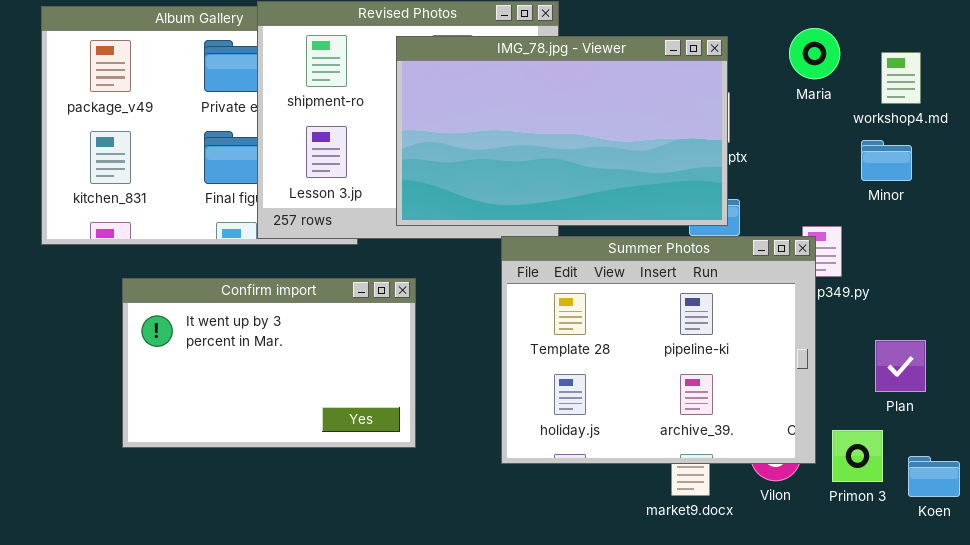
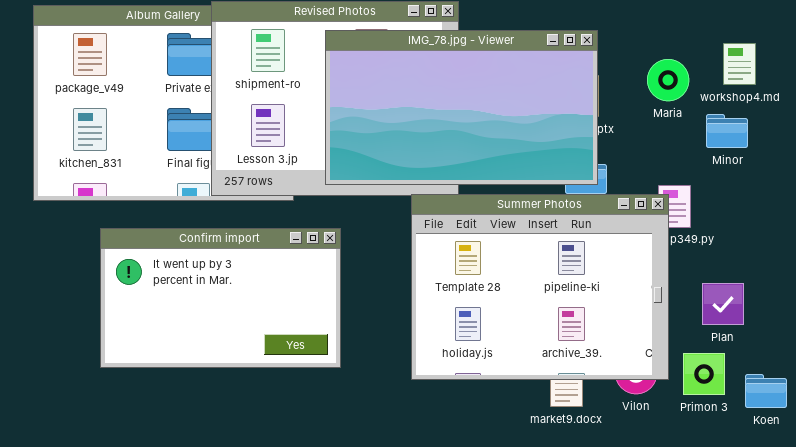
Maria: [789,28,840,79] -> [647,59,689,101], moved
Plan: [875,340,926,392] -> [702,283,744,325], moved

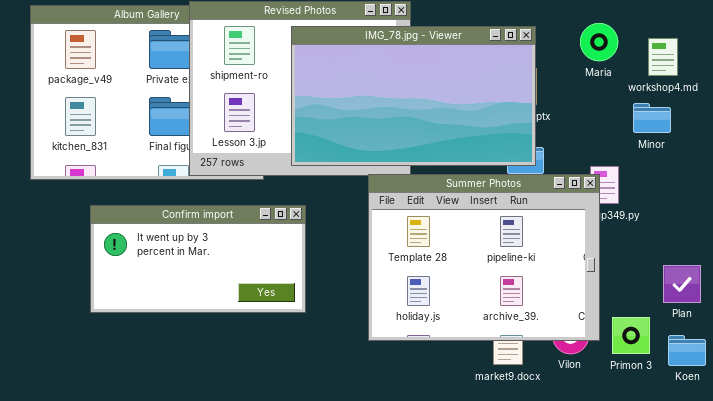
Maria: [647,59,689,101] -> [580,23,618,61], moved
Confirm import: [100,228,341,368] -> [90,205,306,313], resized
Plan: [702,283,744,325] -> [663,265,701,303], moved

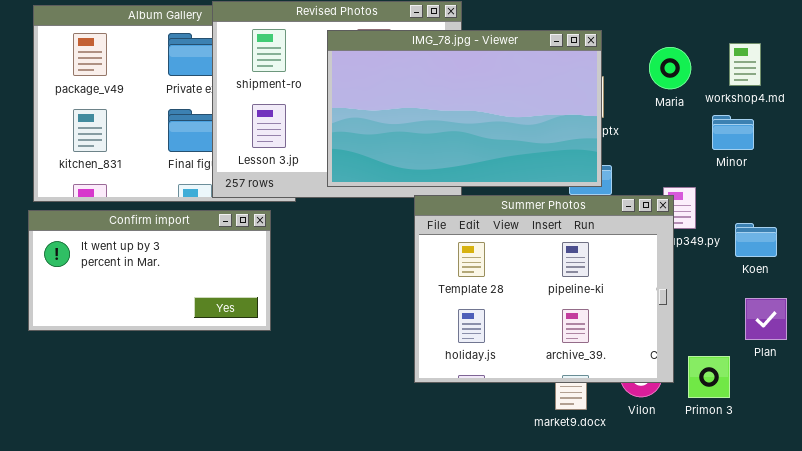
Maria: [580,23,618,61] -> [649,47,691,89], moved
Confirm import: [90,205,306,313] -> [28,210,271,331], moved
Koen: [668,335,706,366] -> [735,223,777,257], moved

